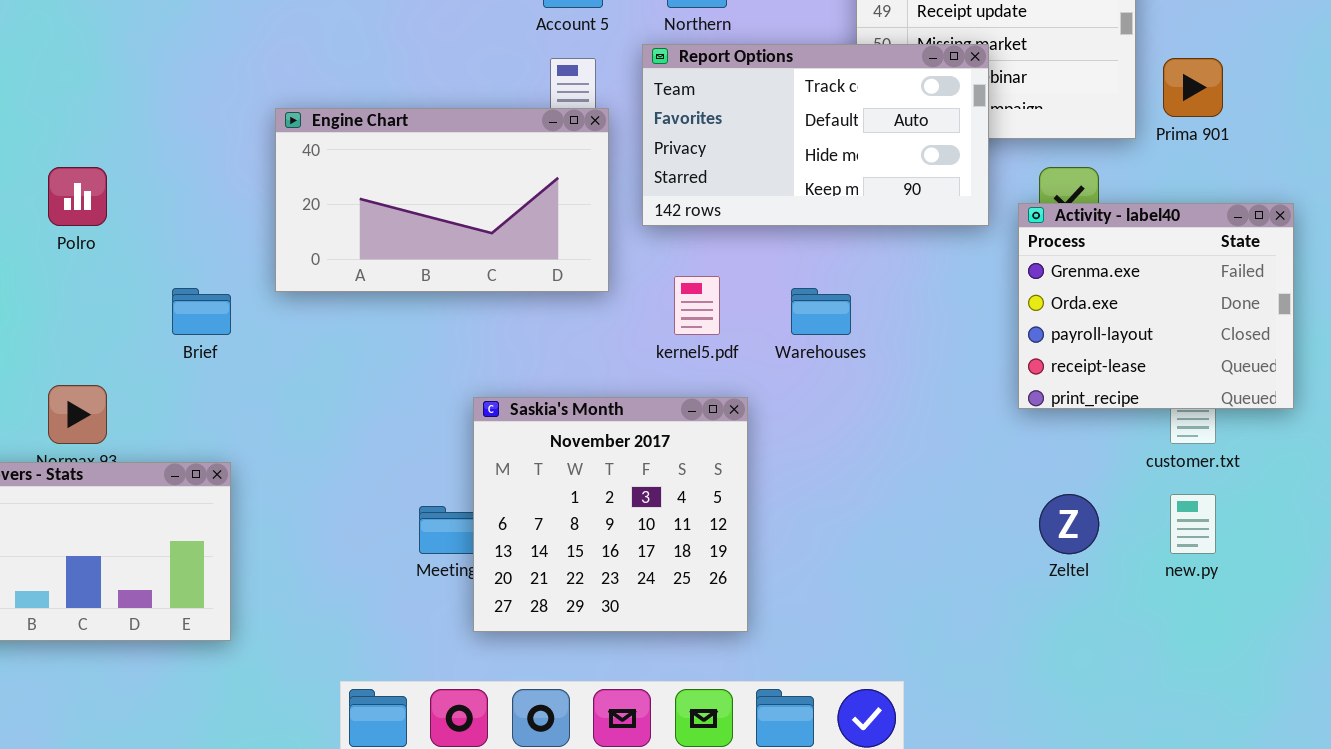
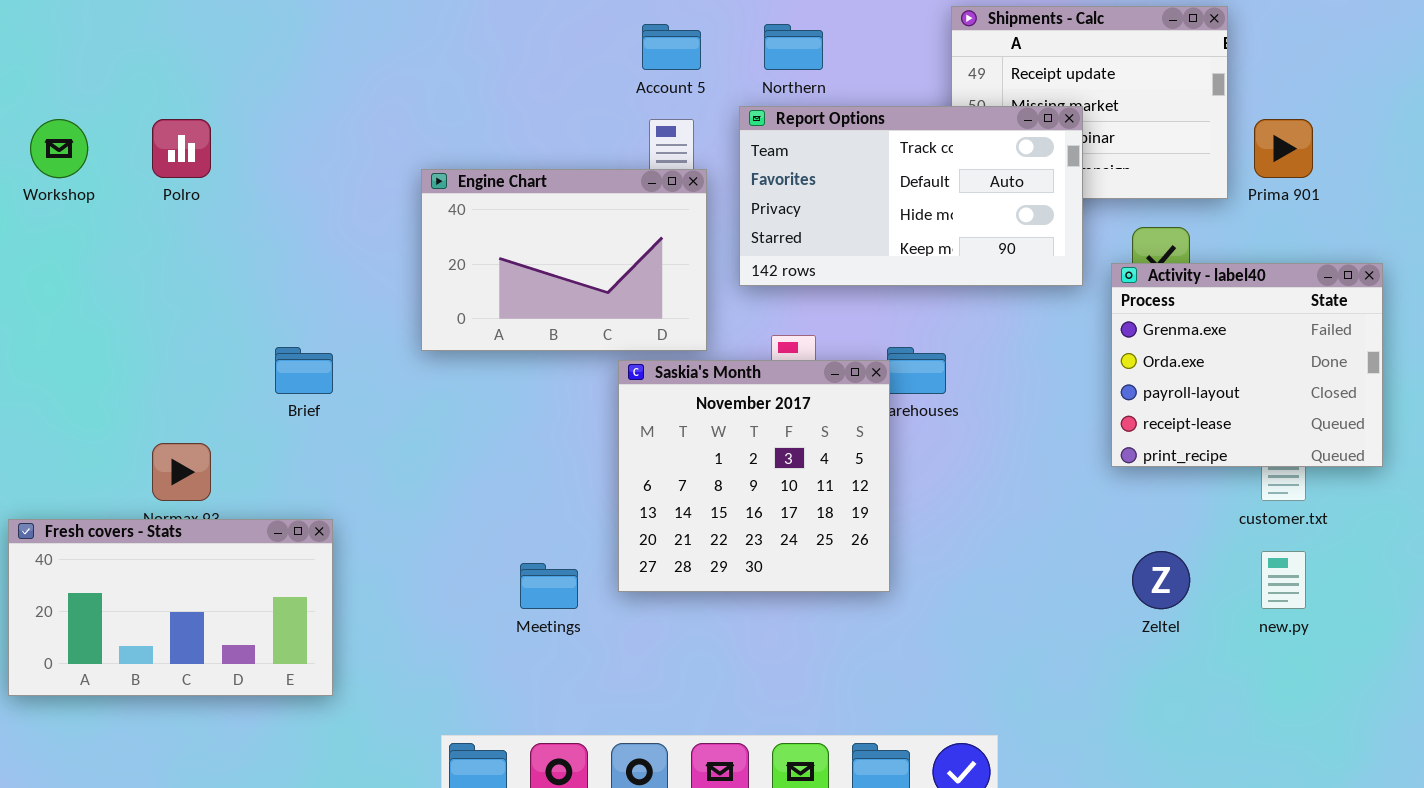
Engine Chart: [275,108,609,292] -> [421,169,707,351], resized
Polro: [48,167,107,226] -> [152,119,211,178], moved
Saskia's Month: [473,397,748,632] -> [618,360,890,592], moved

